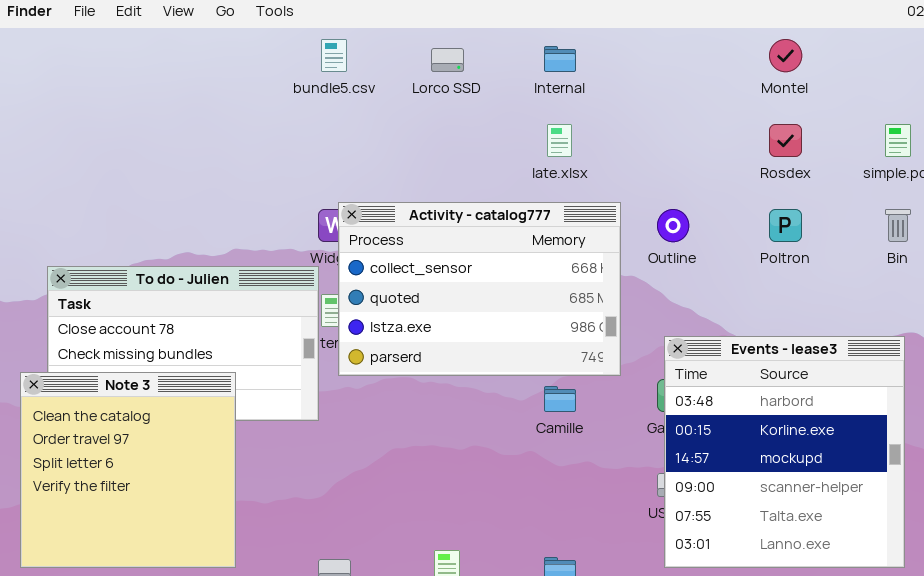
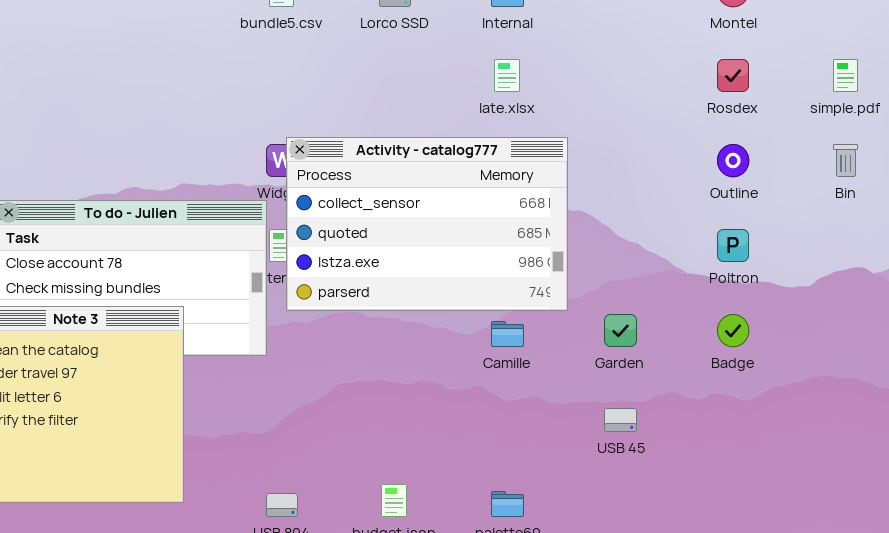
Outline: [657,209,689,242] -> [717,144,749,177], moved
Poltron: [769,209,802,242] -> [717,229,749,262], moved
Events - lease3: [664,336,905,568] -> none, closed

